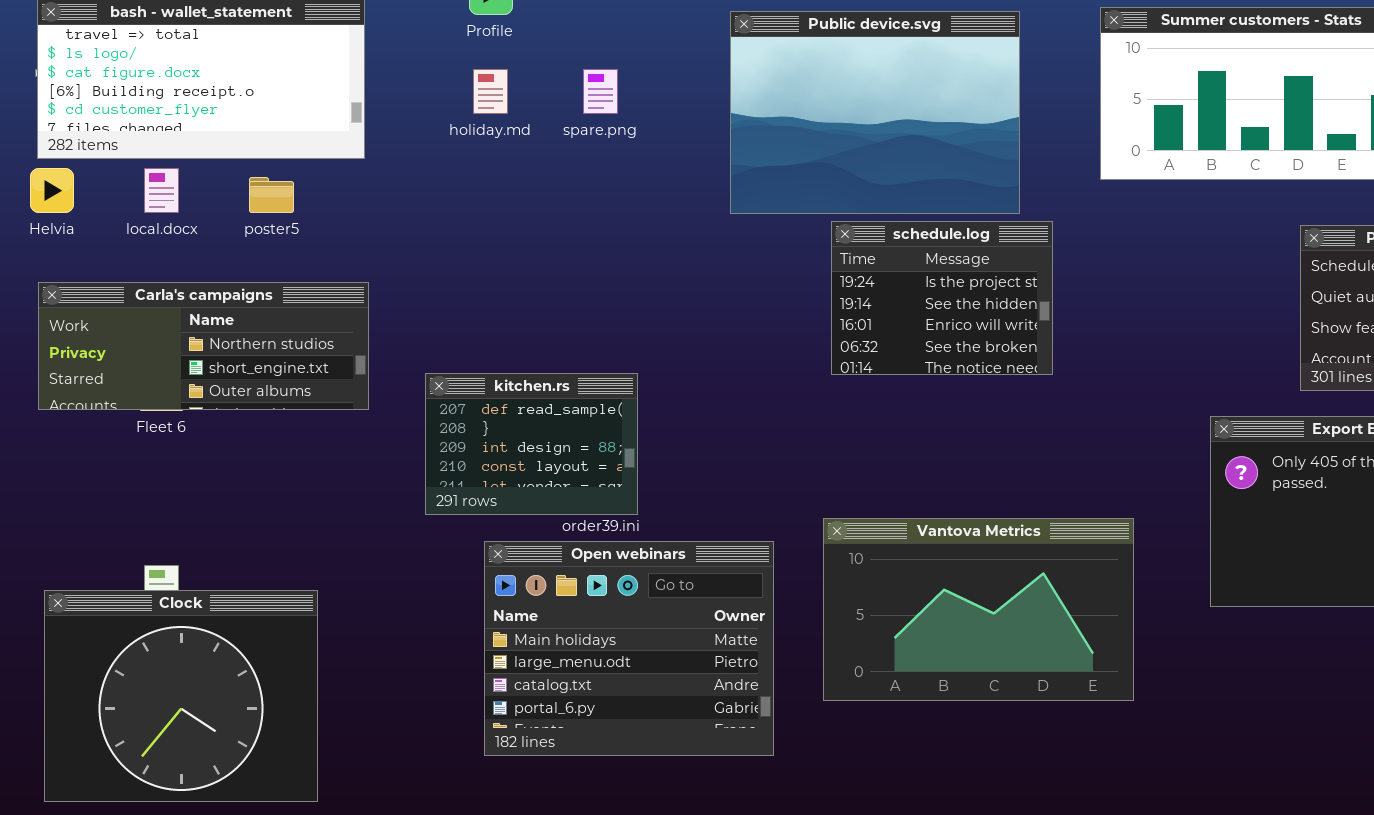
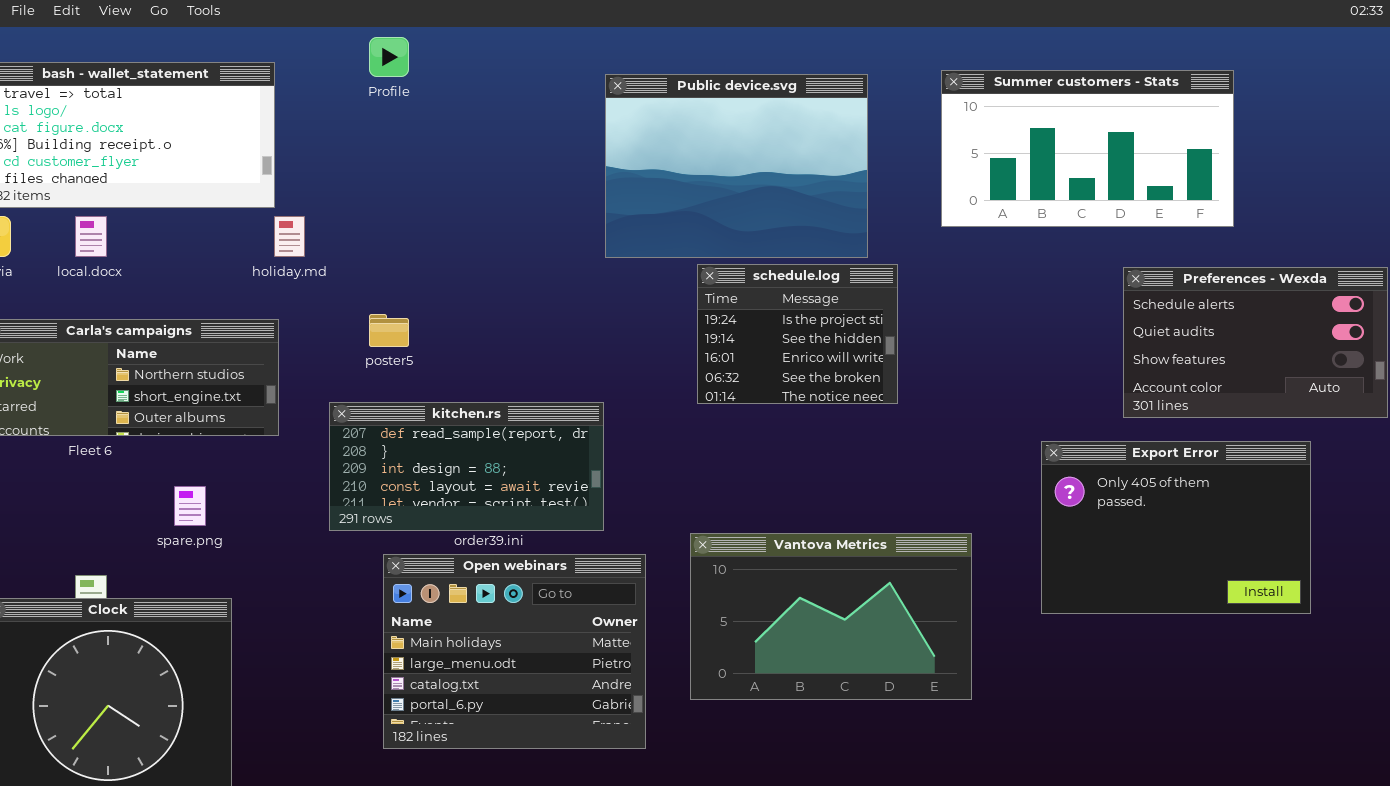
holiday.md: [473,69,508,114] -> [274,216,305,257], moved
spare.png: [583,69,618,114] -> [174,486,206,526], moved
poster5: [249,177,294,213] -> [369,314,409,347], moved
kitchen.rs: [425,373,638,515] -> [329,402,604,531], resized

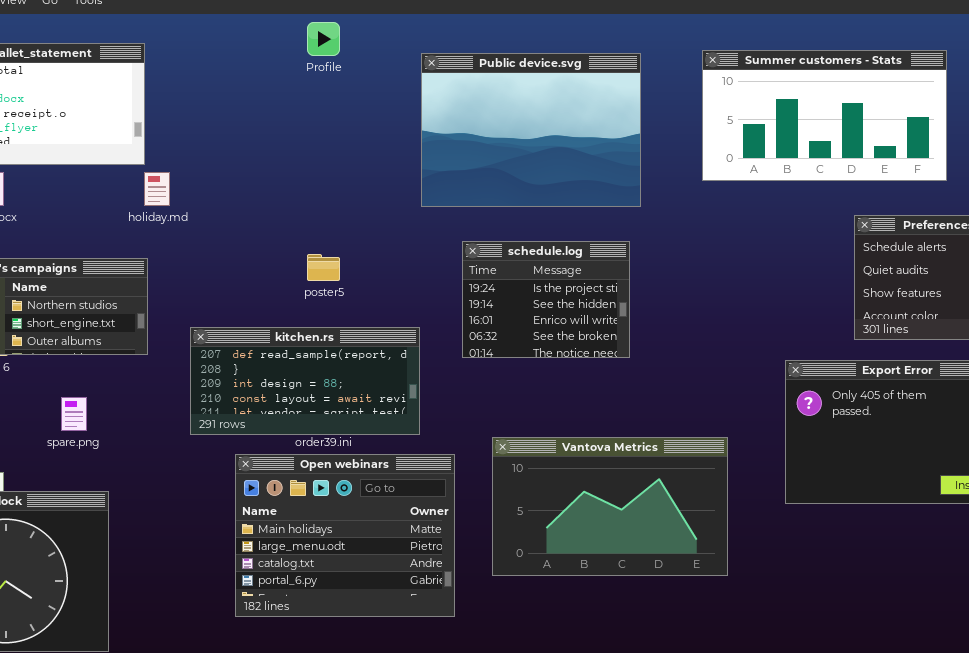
Profile: [369,37,409,77] -> [307,22,340,56], moved
schedule.log: [697,264,898,404] -> [462,241,630,358], moved
poster5: [369,314,409,347] -> [307,254,340,281], moved

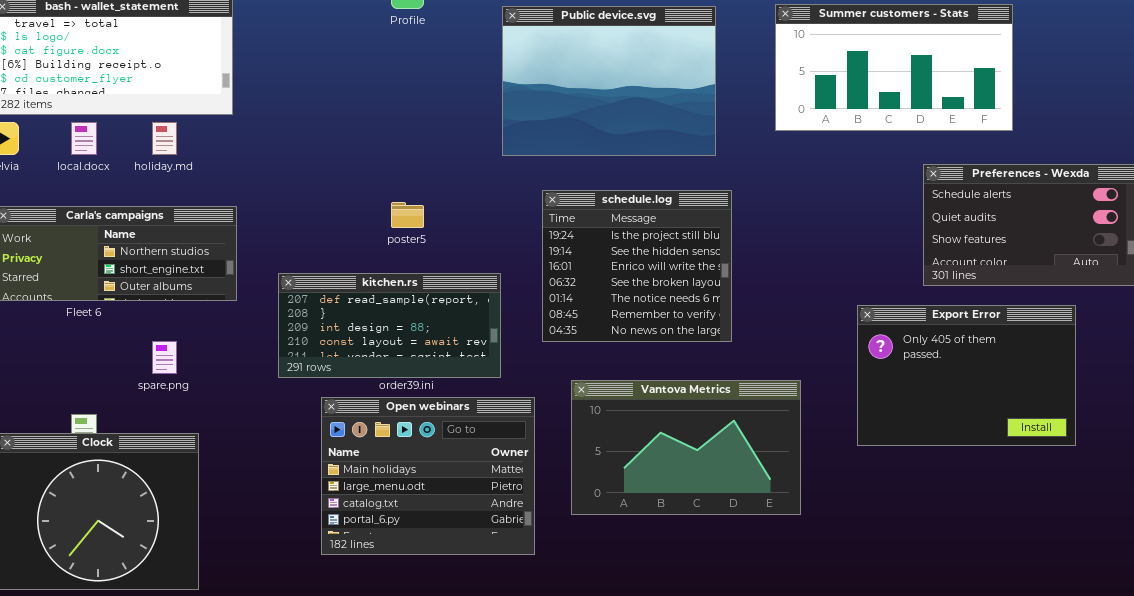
holiday.md: [144,172,170,206] -> [152,122,177,155], moved
schedule.log: [462,241,630,358] -> [542,190,732,342], resized

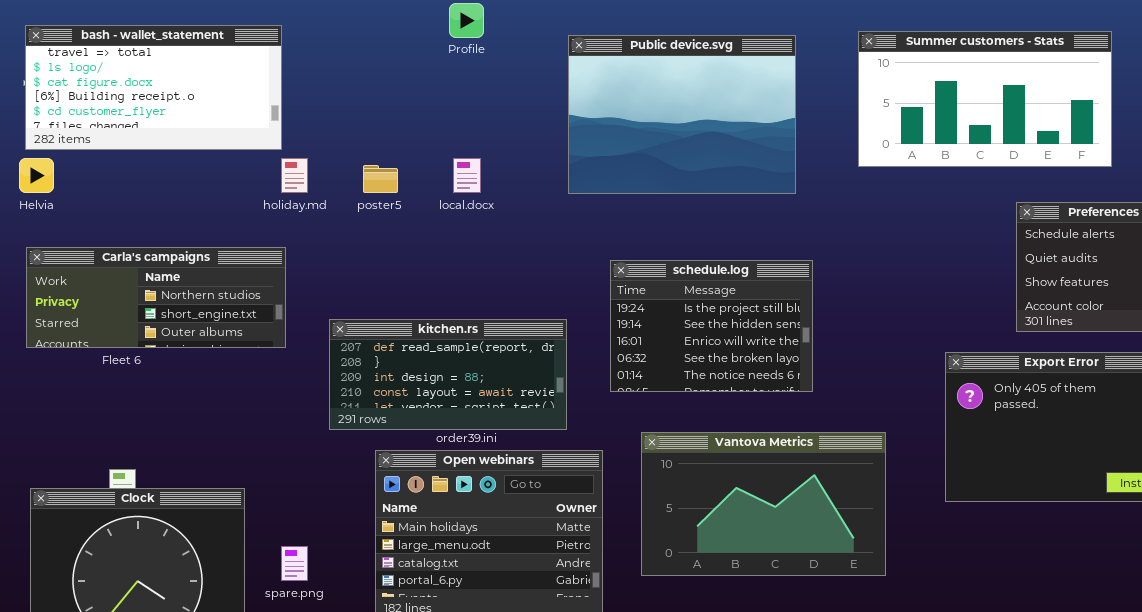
local.docx: [71,122,97,155] -> [453,158,481,193], moved
holiday.md: [152,122,177,155] -> [281,158,308,193], moved
schedule.log: [542,190,732,342] -> [610,260,813,392], resized
poster5: [391,202,424,228] -> [363,165,398,193], moved
spare.png: [152,341,177,374] -> [281,546,308,581], moved

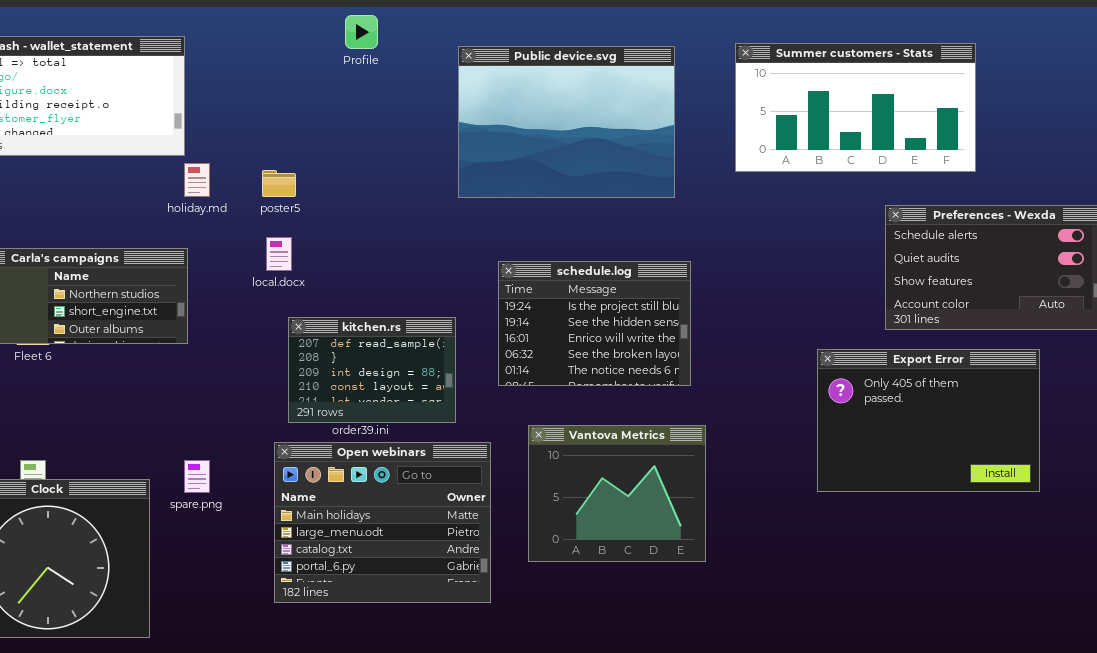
local.docx: [453,158,481,193] -> [266,237,292,271], moved
kitchen.rs: [329,319,567,430] -> [288,317,456,423], resized
Vantova Metrics: [641,432,886,576] -> [528,425,706,562], resized
spare.png: [281,546,308,581] -> [184,460,210,493], moved

